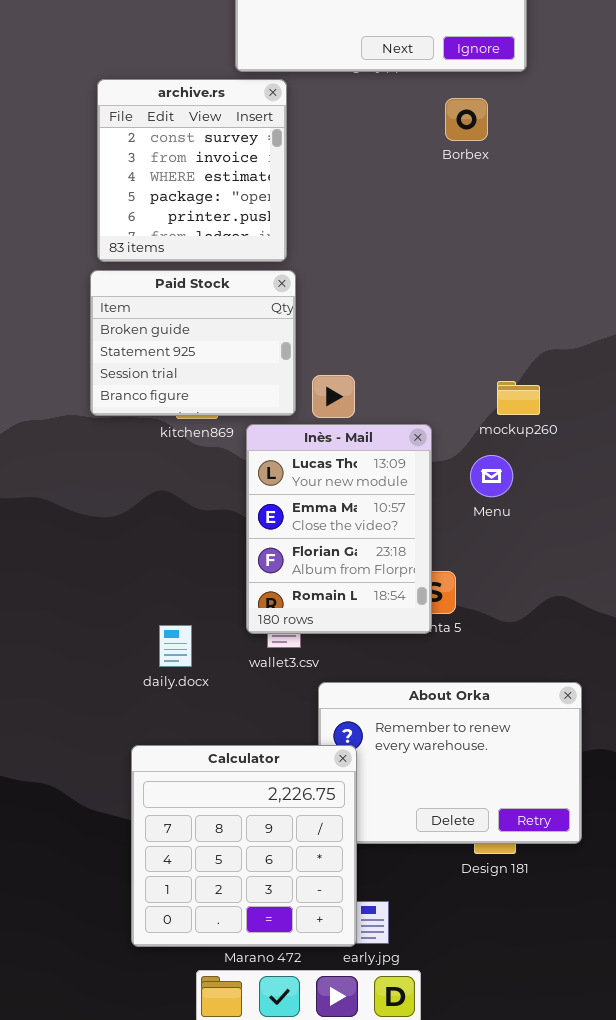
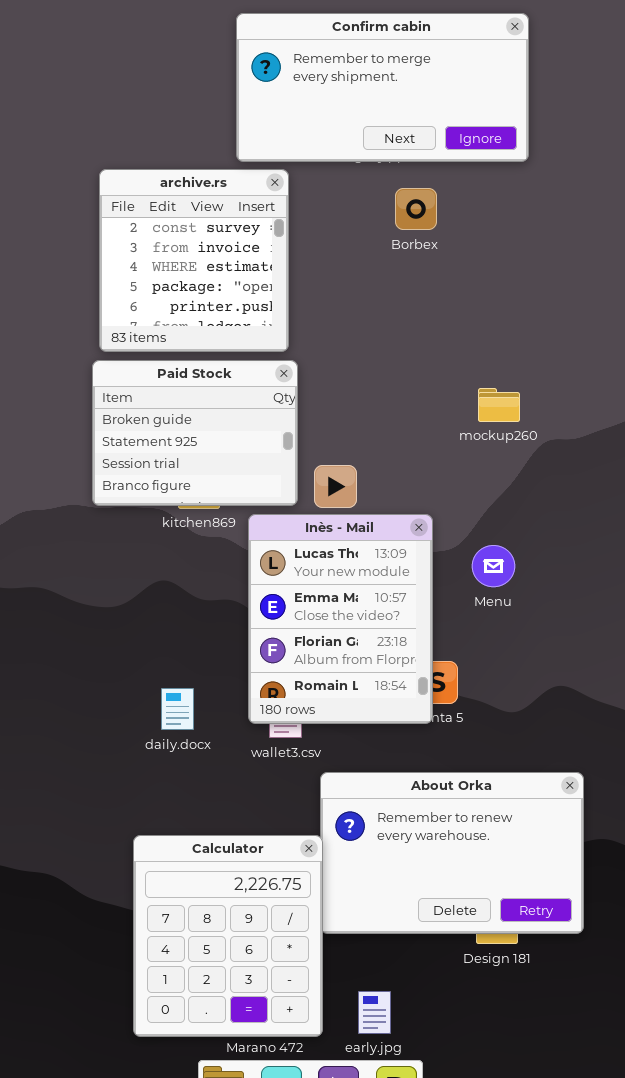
Borbex: [445,98,488,141] -> [395,188,437,230], moved
mockup260: [497,381,540,415] -> [478,388,520,422], moved
daily.docx: [159,625,192,667] -> [161,688,194,730], moved
Calculator: [131,745,357,947] -> [133,835,323,1037], resized

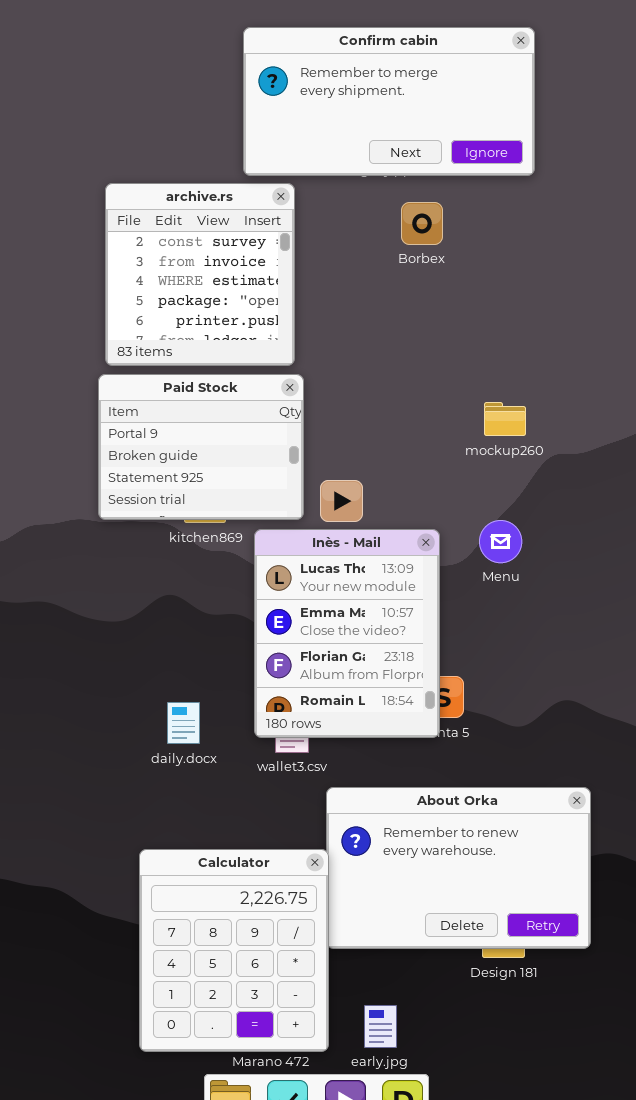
Paid Stock: [92,360,298,506] -> [98,374,304,520], scrolled up 1 row
Menu: [472,545,515,587] -> [479,520,522,563], moved

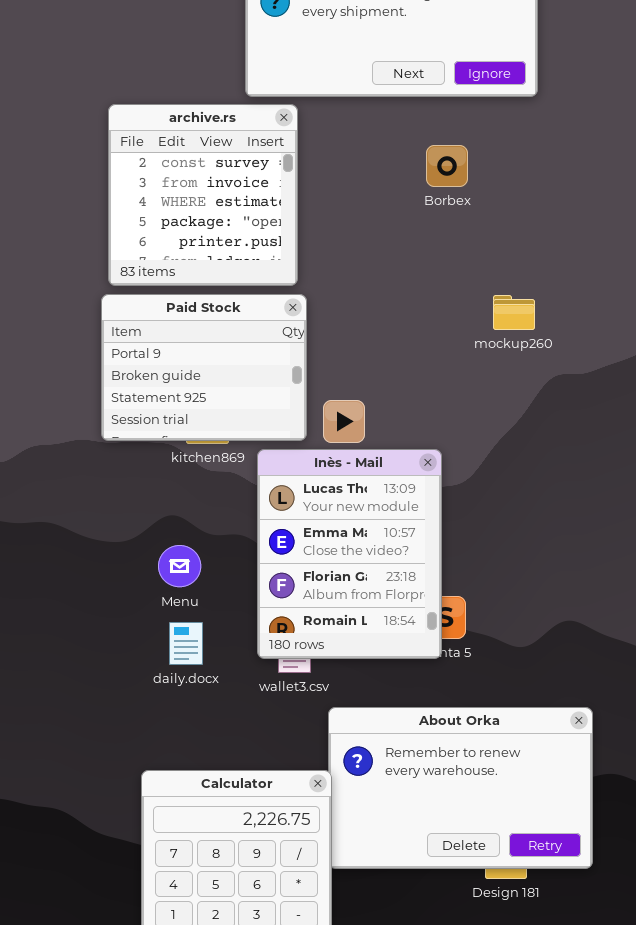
Borbex: [401,202,443,245] -> [426,145,468,187], moved
mockup260: [484,402,526,436] -> [493,295,535,330], moved
Menu: [479,520,522,563] -> [158,545,201,587], moved

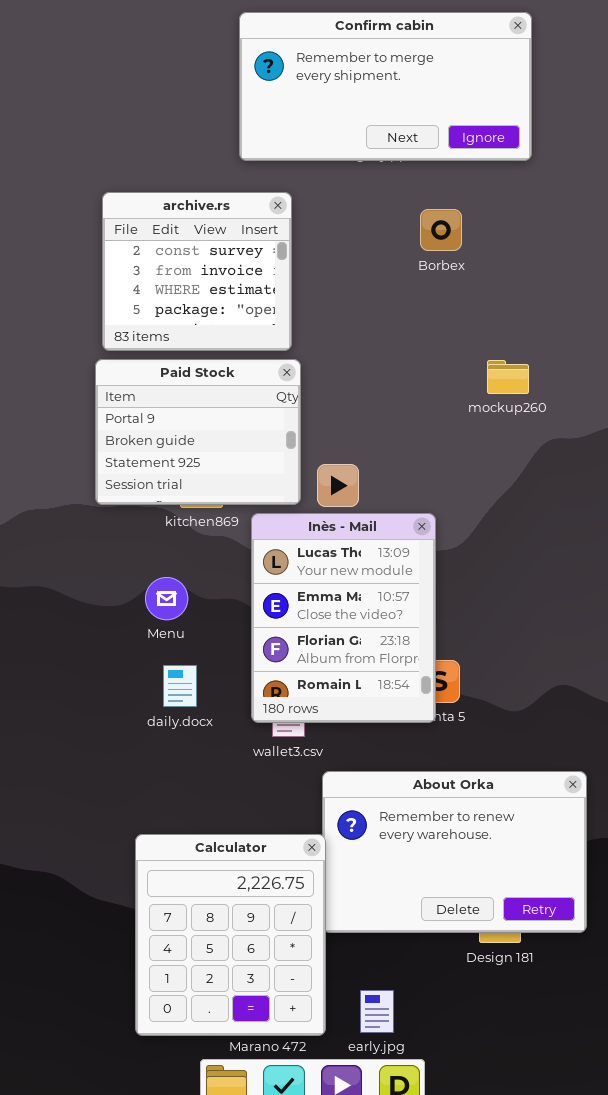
archive.rs: [108,104,298,286] -> [102,192,292,351], resized
Menu: [158,545,201,587] -> [145,577,188,620], moved
daily.docx: [169,622,203,665] -> [163,665,197,707], moved

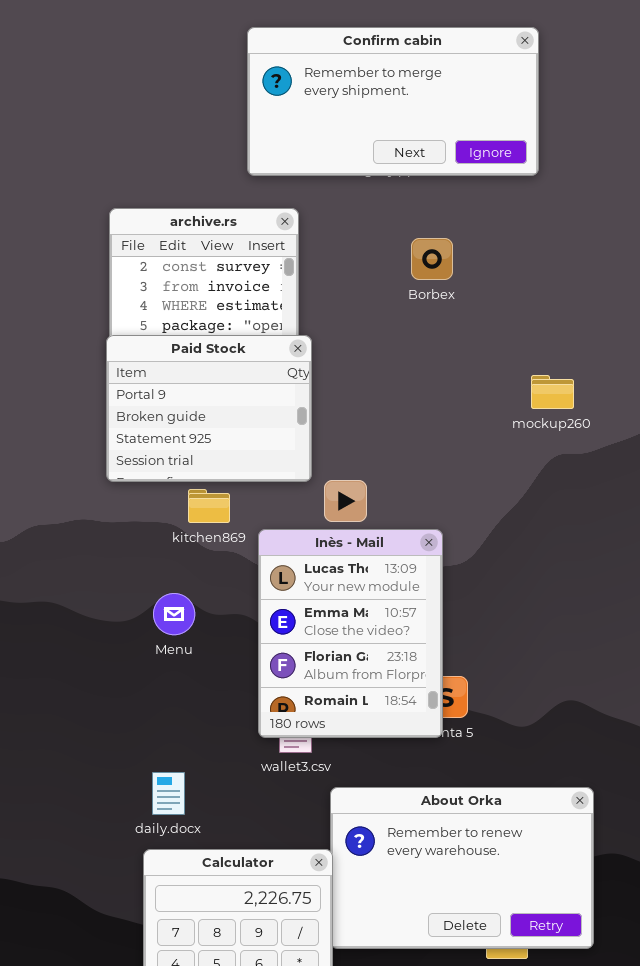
Borbex: [420,209,462,251] -> [411,238,453,280], moved
Paid Stock: [95,359,301,505] -> [106,335,312,482], moved
mockup260: [487,360,529,394] -> [531,375,574,409], moved
daily.docx: [163,665,197,707] -> [152,772,185,815], moved

